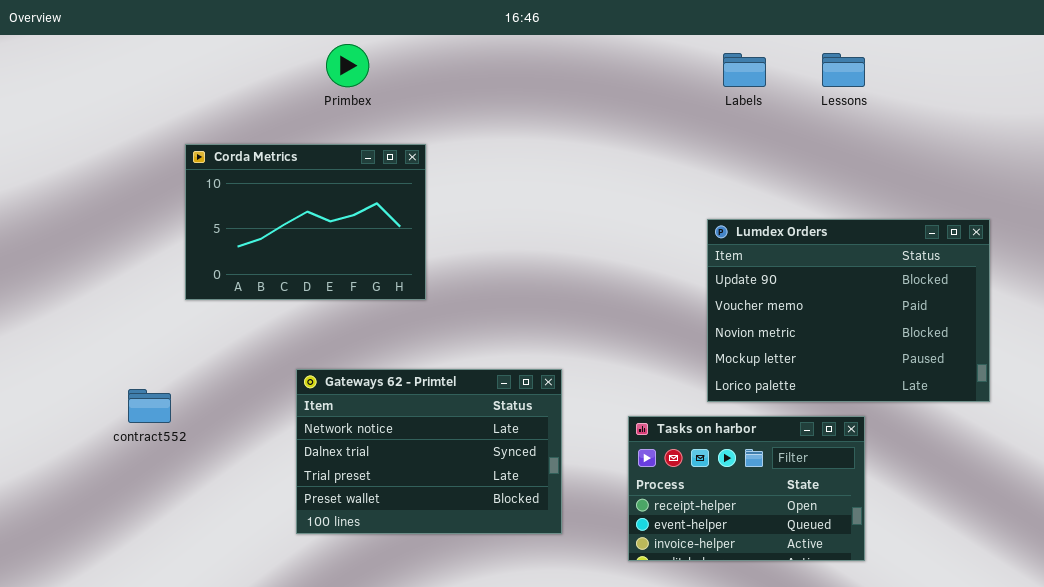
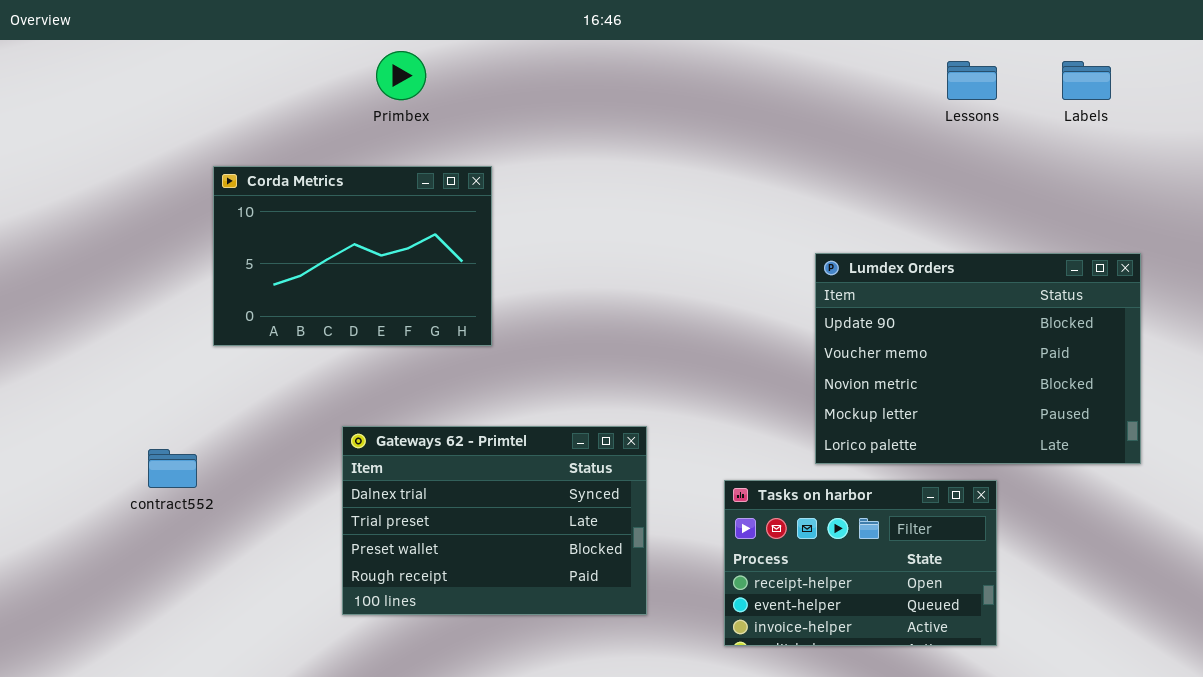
Labels: [723,53,766,87] -> [1062,61,1111,100], moved
Gateways 62 - Primtel: [296,369,562,534] -> [342,426,647,615], scrolled down 1 row

